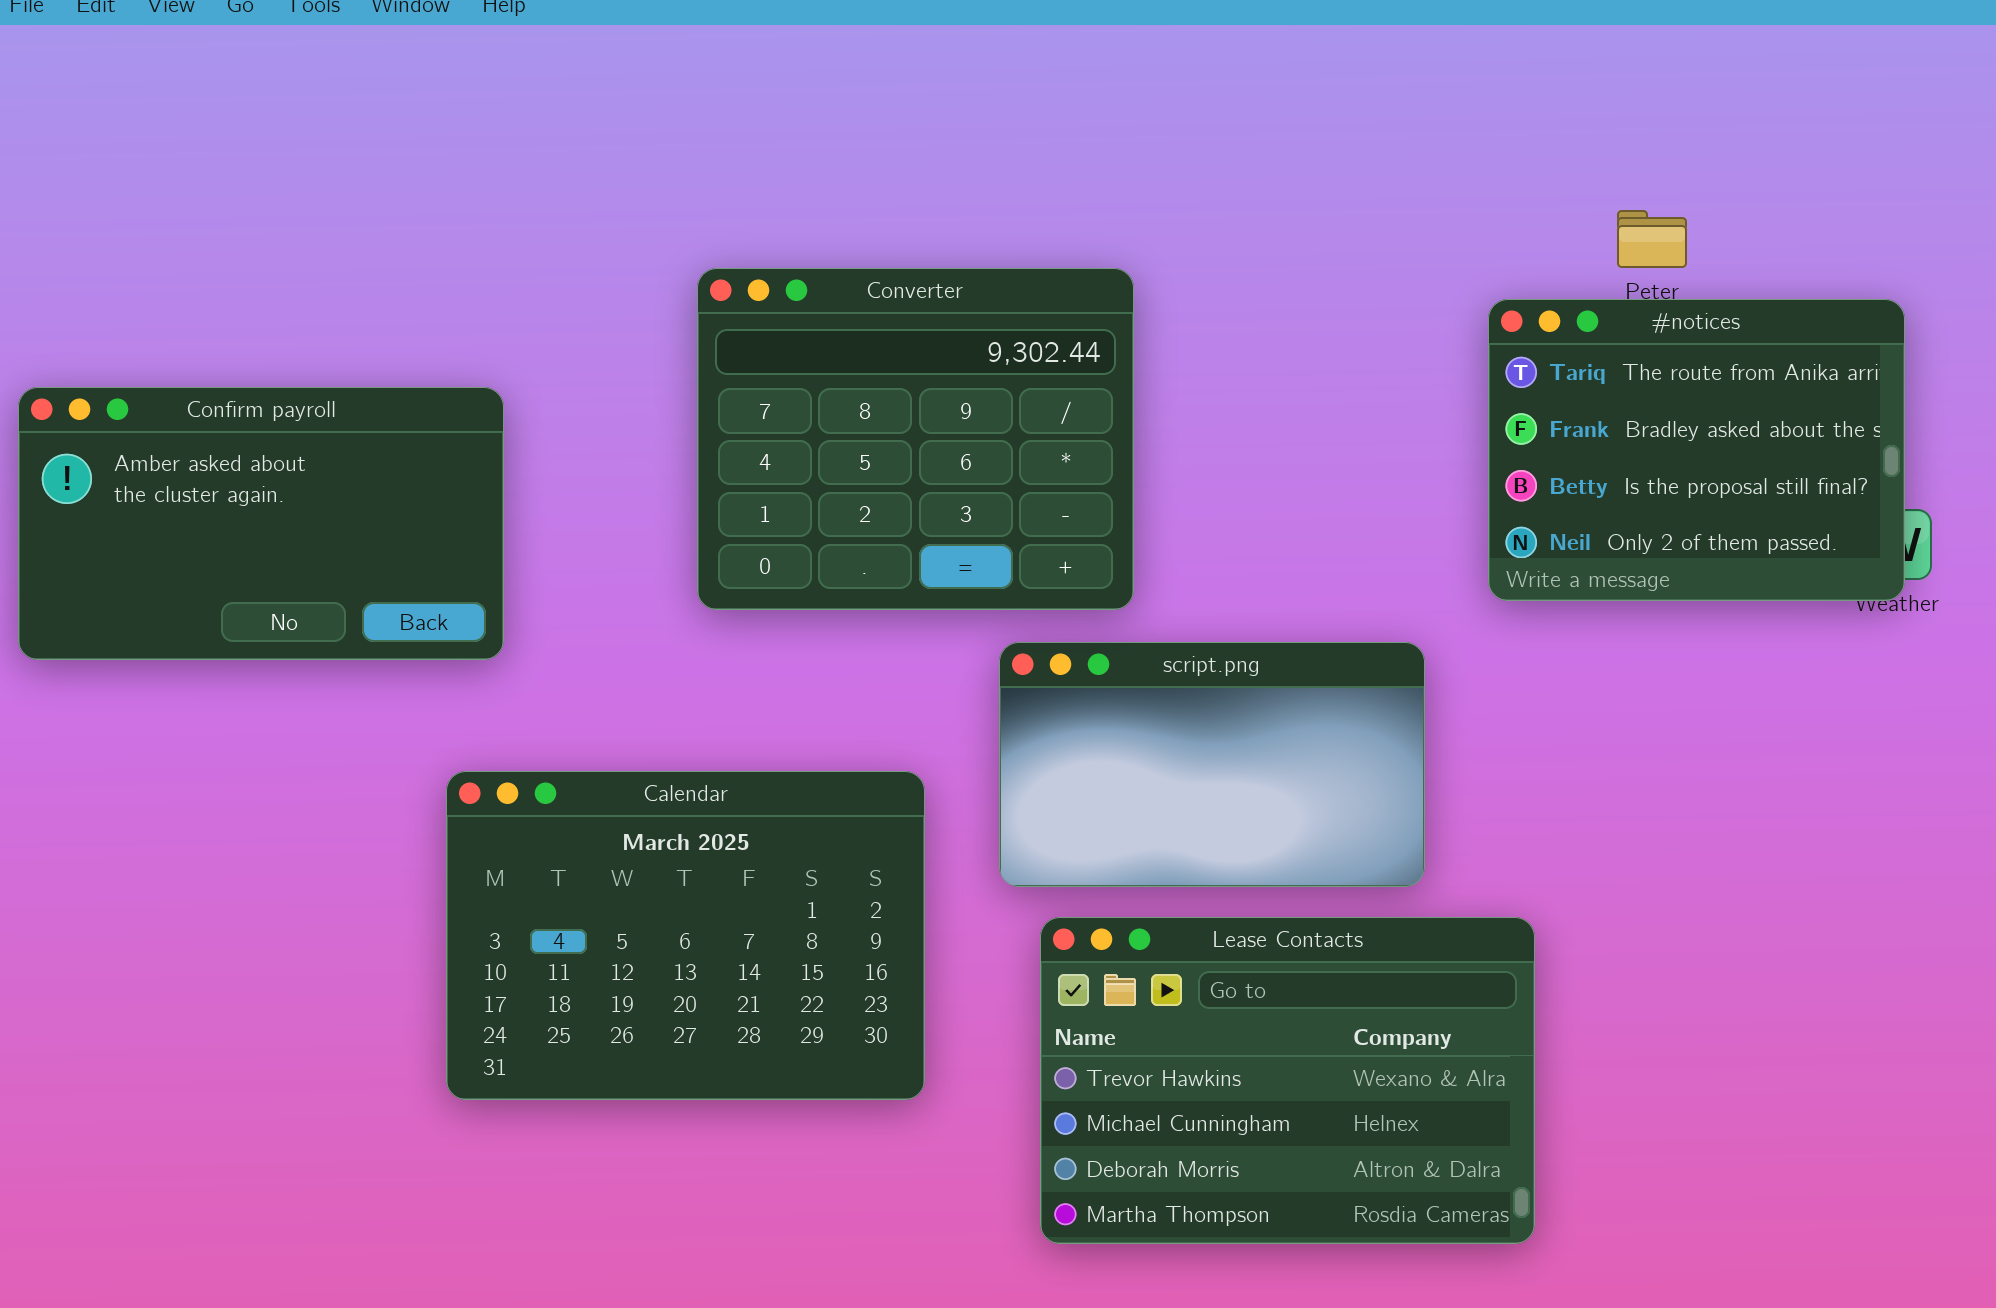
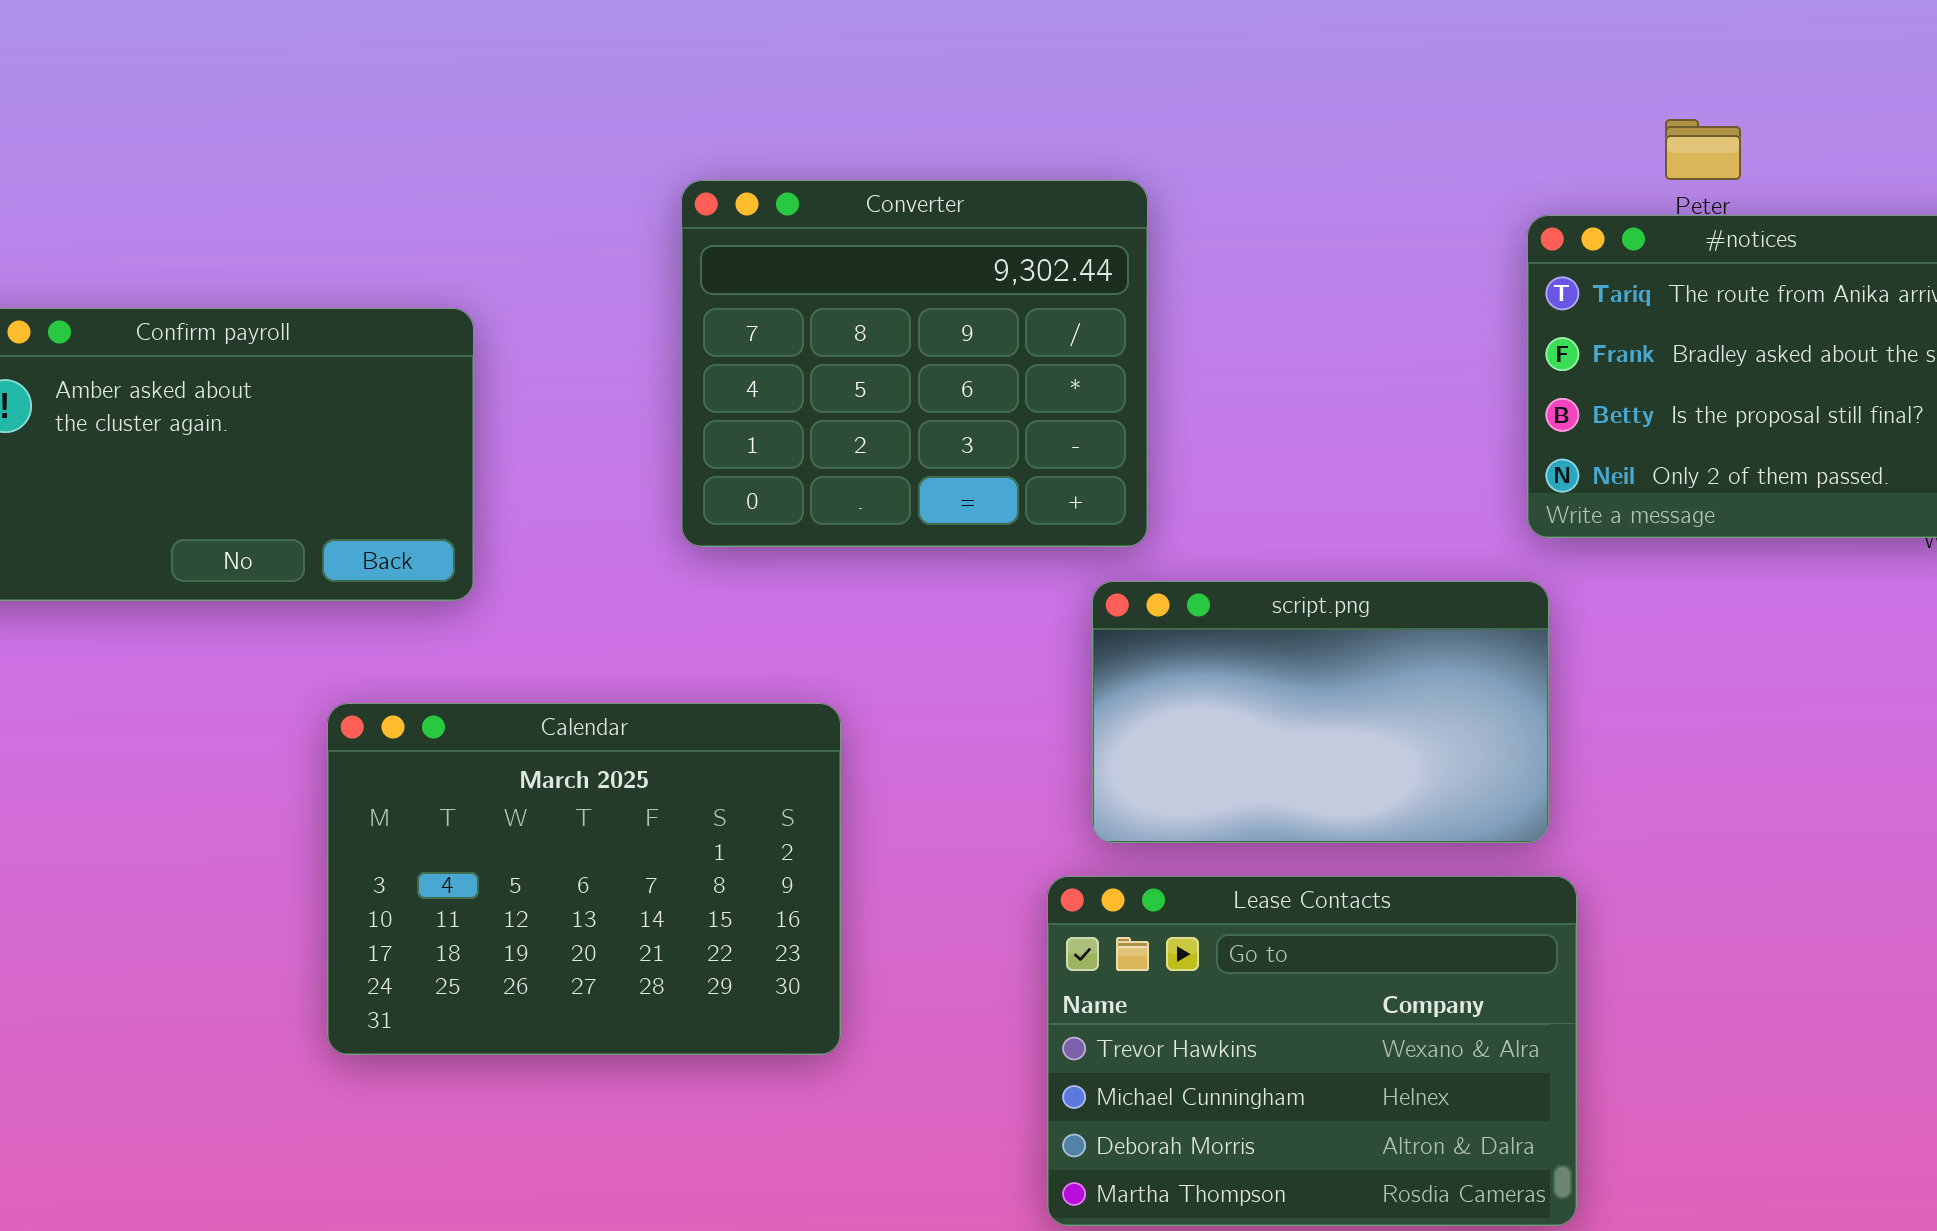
script.png: [999,642,1425,887] -> [1092,581,1549,843], moved
Calendar: [446,771,925,1100] -> [327,703,841,1055], moved

